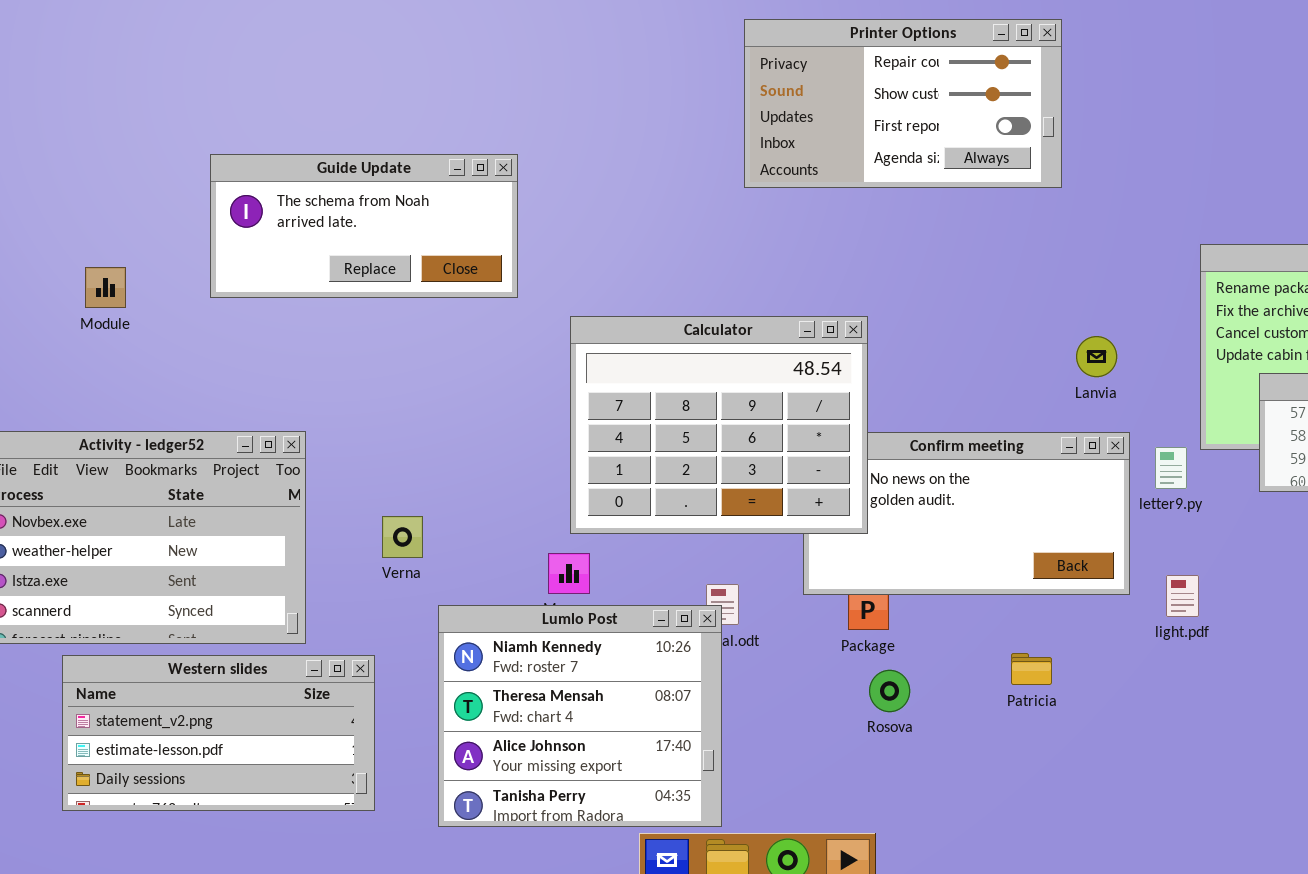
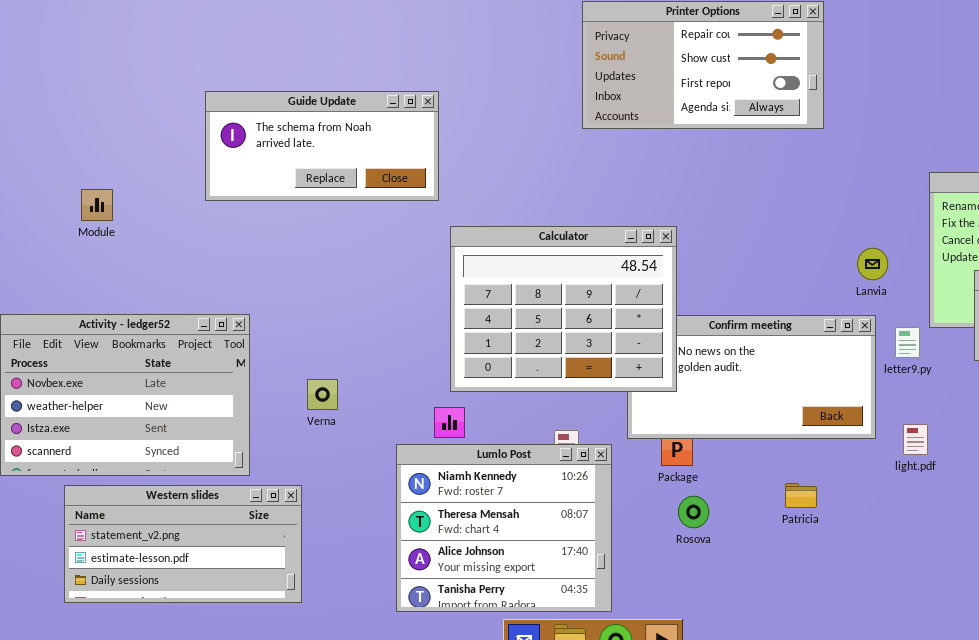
Guide Update: [210,154,518,298] -> [205,91,439,201], moved
Lanvia: [1076,336,1117,377] -> [857,248,888,280], moved
Lumlo Post: [438,605,722,827] -> [396,444,612,612], moved

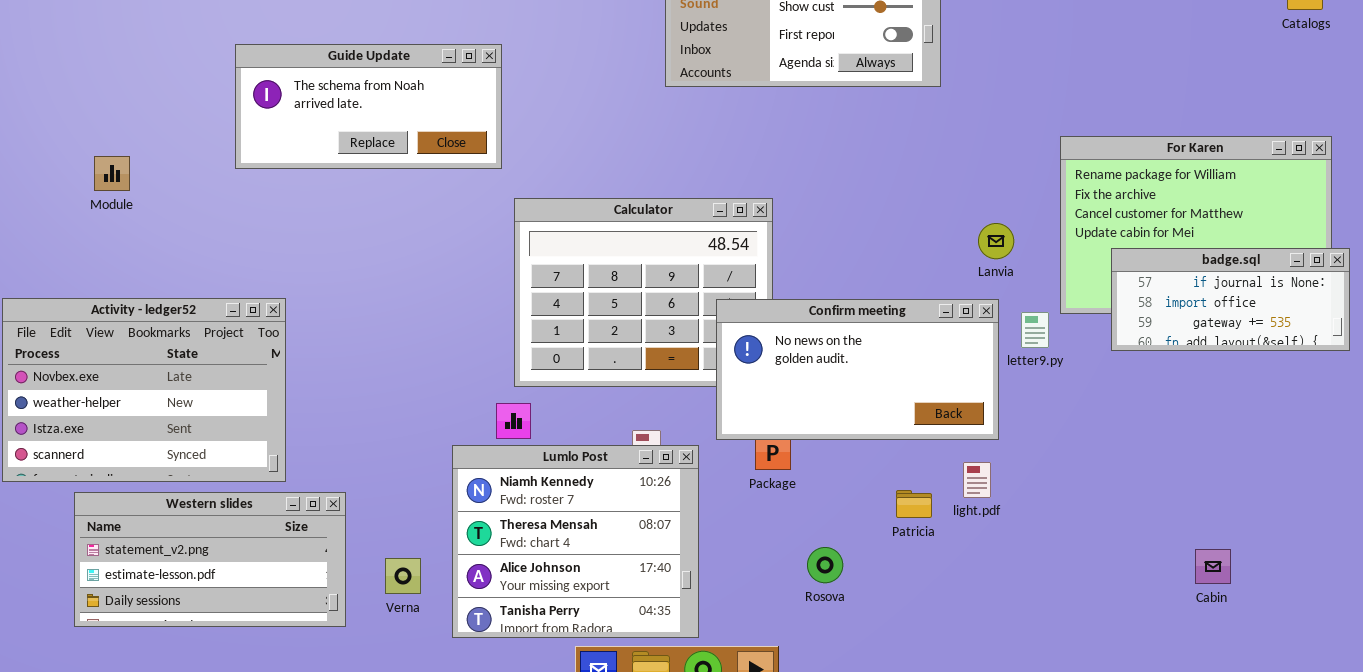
Confirm meeting: [627,315,876,439] -> [716,299,999,440], raised
Verna: [307,379,338,410] -> [385,558,421,594], moved
light.pdf: [903,424,928,455] -> [963,462,991,498], moved
Rosova: [678,496,709,528] -> [807,547,843,583], moved

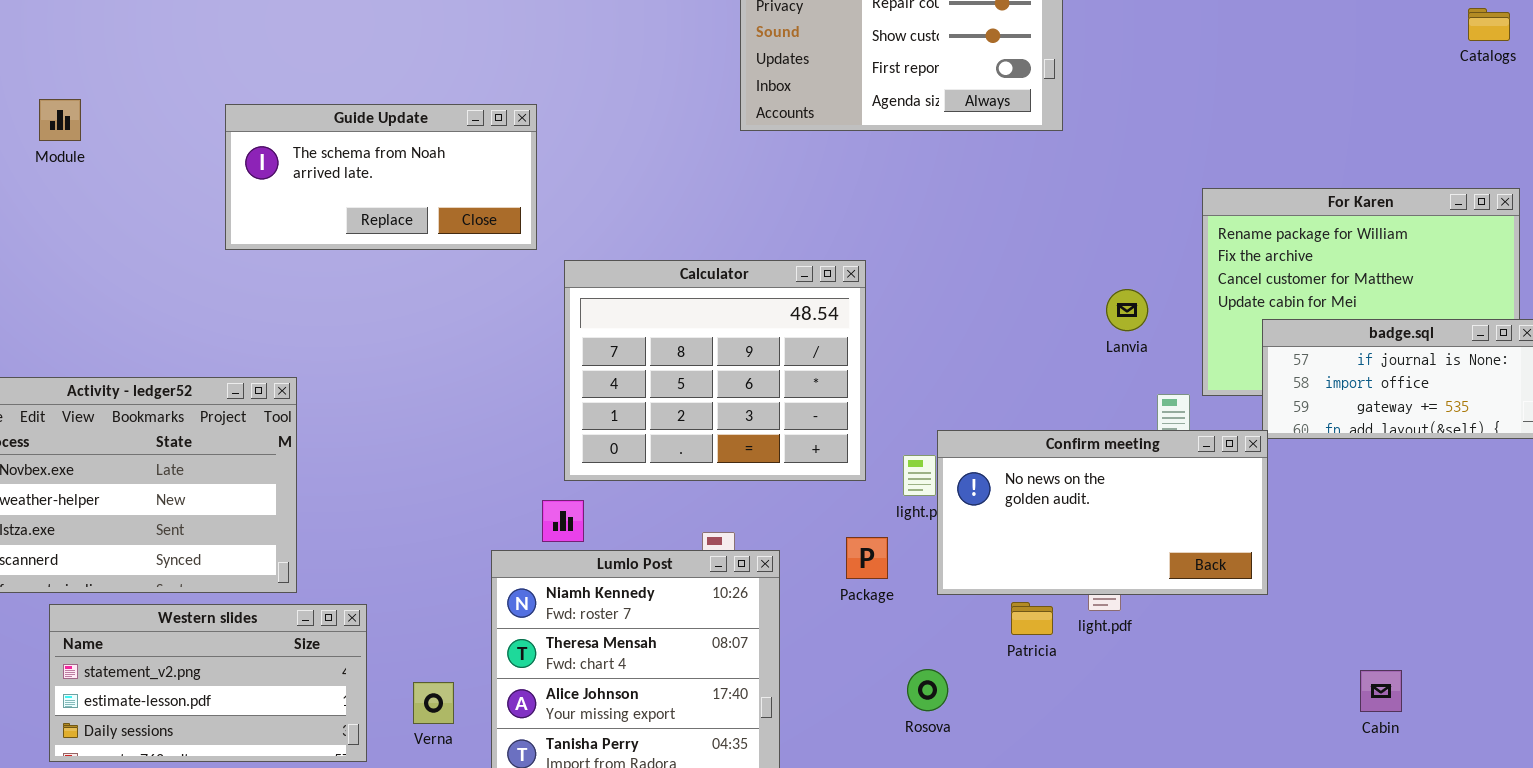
Guide Update: [235,44,502,169] -> [225,104,537,250], moved
Module: [94,156,130,191] -> [39,99,81,141], moved
Confirm meeting: [716,299,999,440] -> [937,430,1268,595], moved

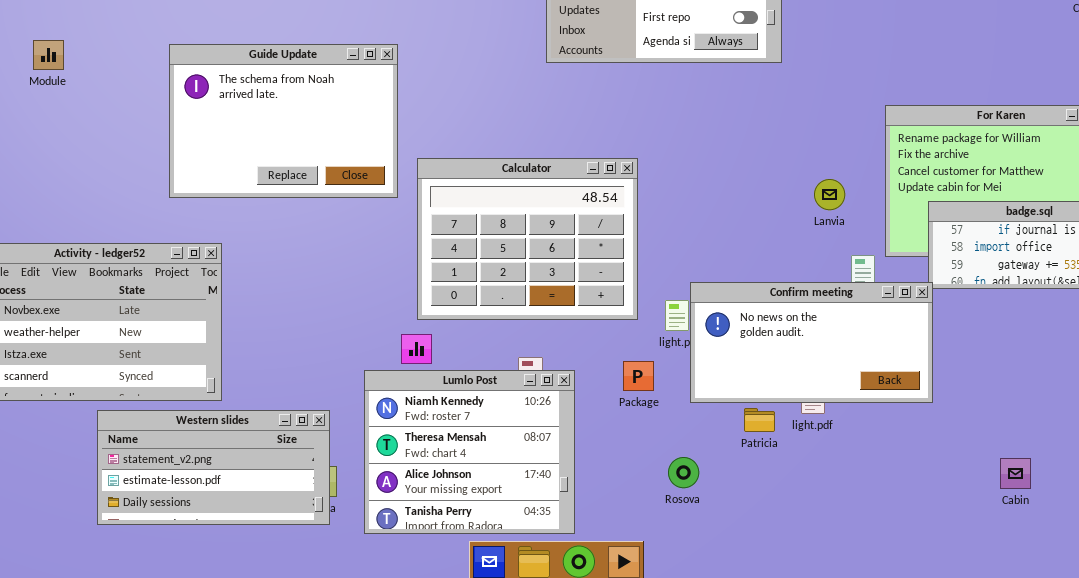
Guide Update: [225,104,537,250] -> [169,44,398,198], resized
Western slides: [49,604,367,762] -> [97,410,330,525], moved

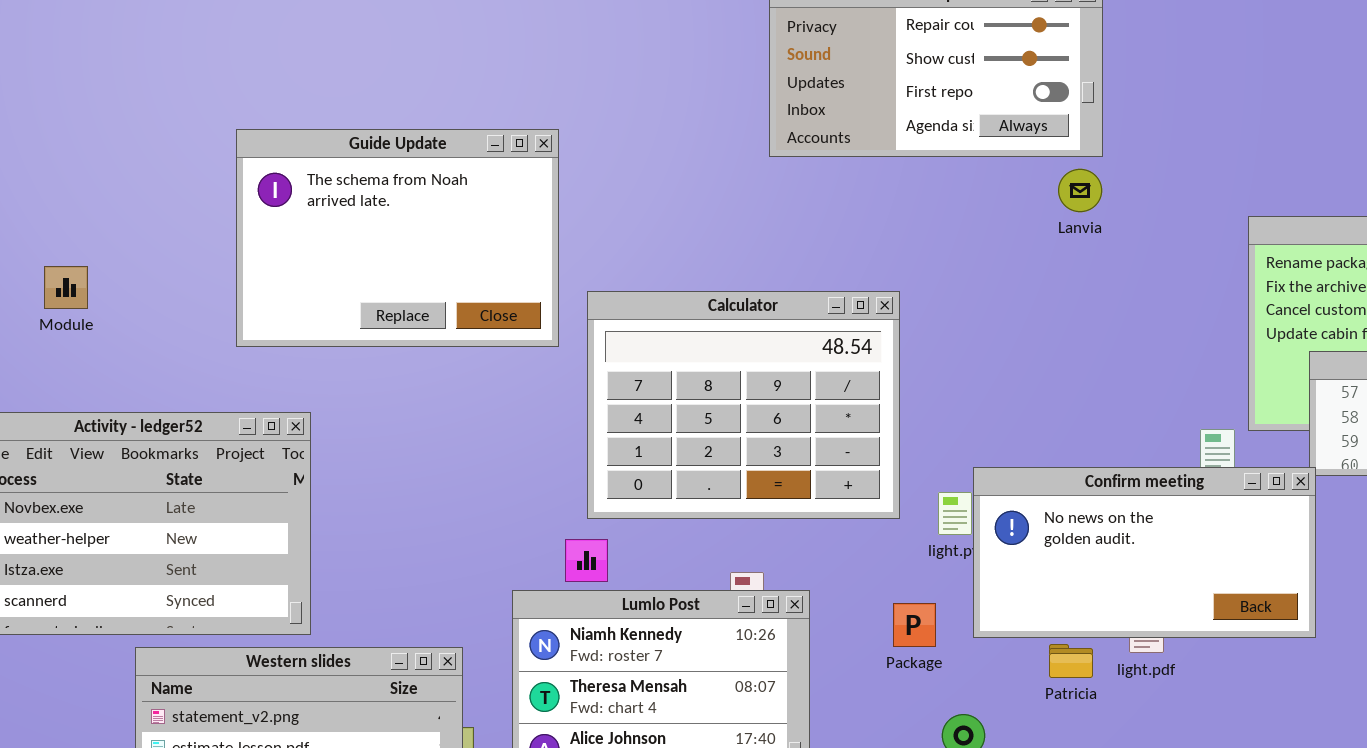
Module: [33,40,64,70] -> [44,266,88,309], moved
Lanvia: [814,179,845,210] -> [1058,169,1102,212], moved
Package: [623,361,654,391] -> [893,603,936,647], moved

